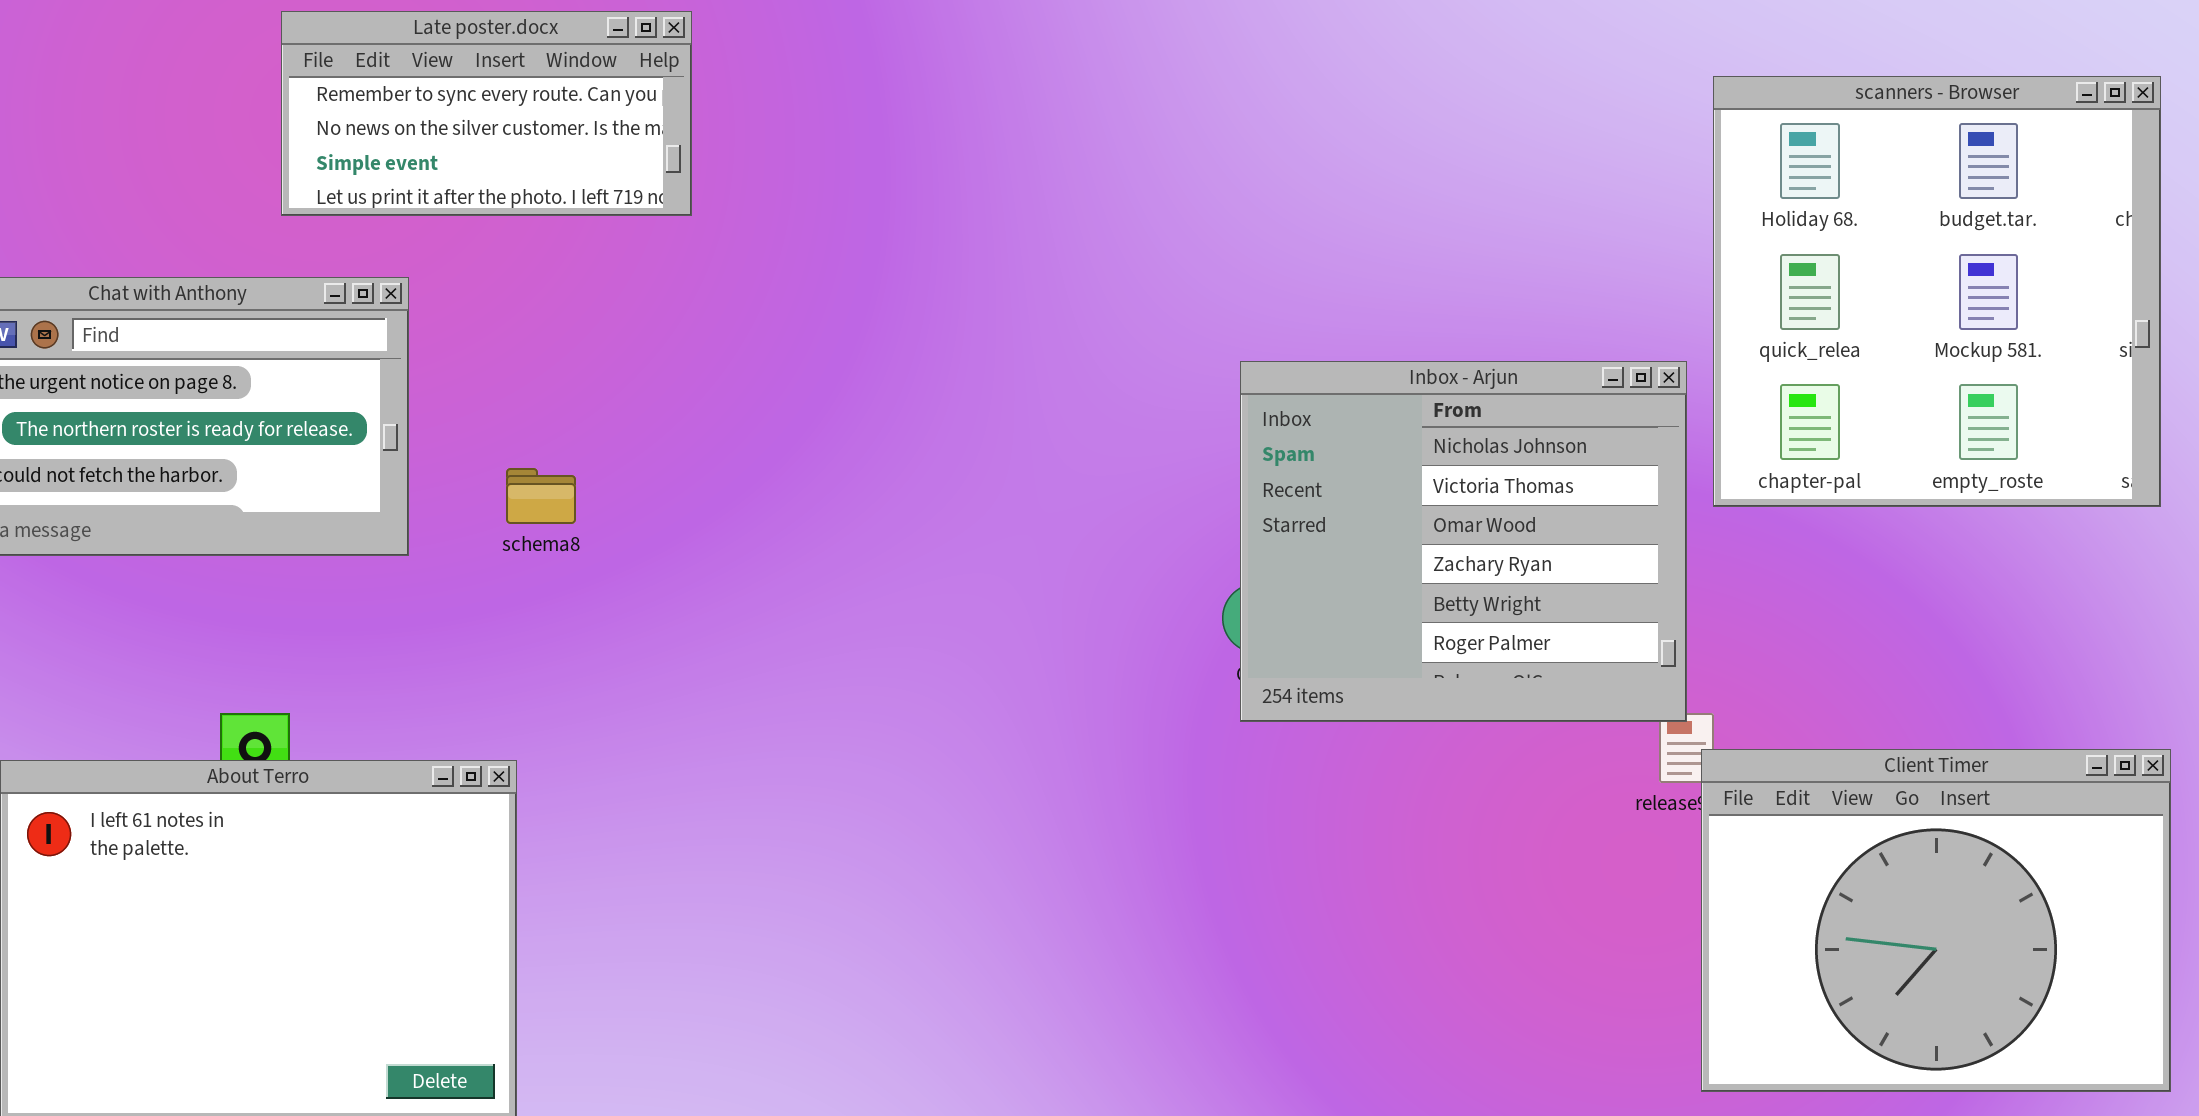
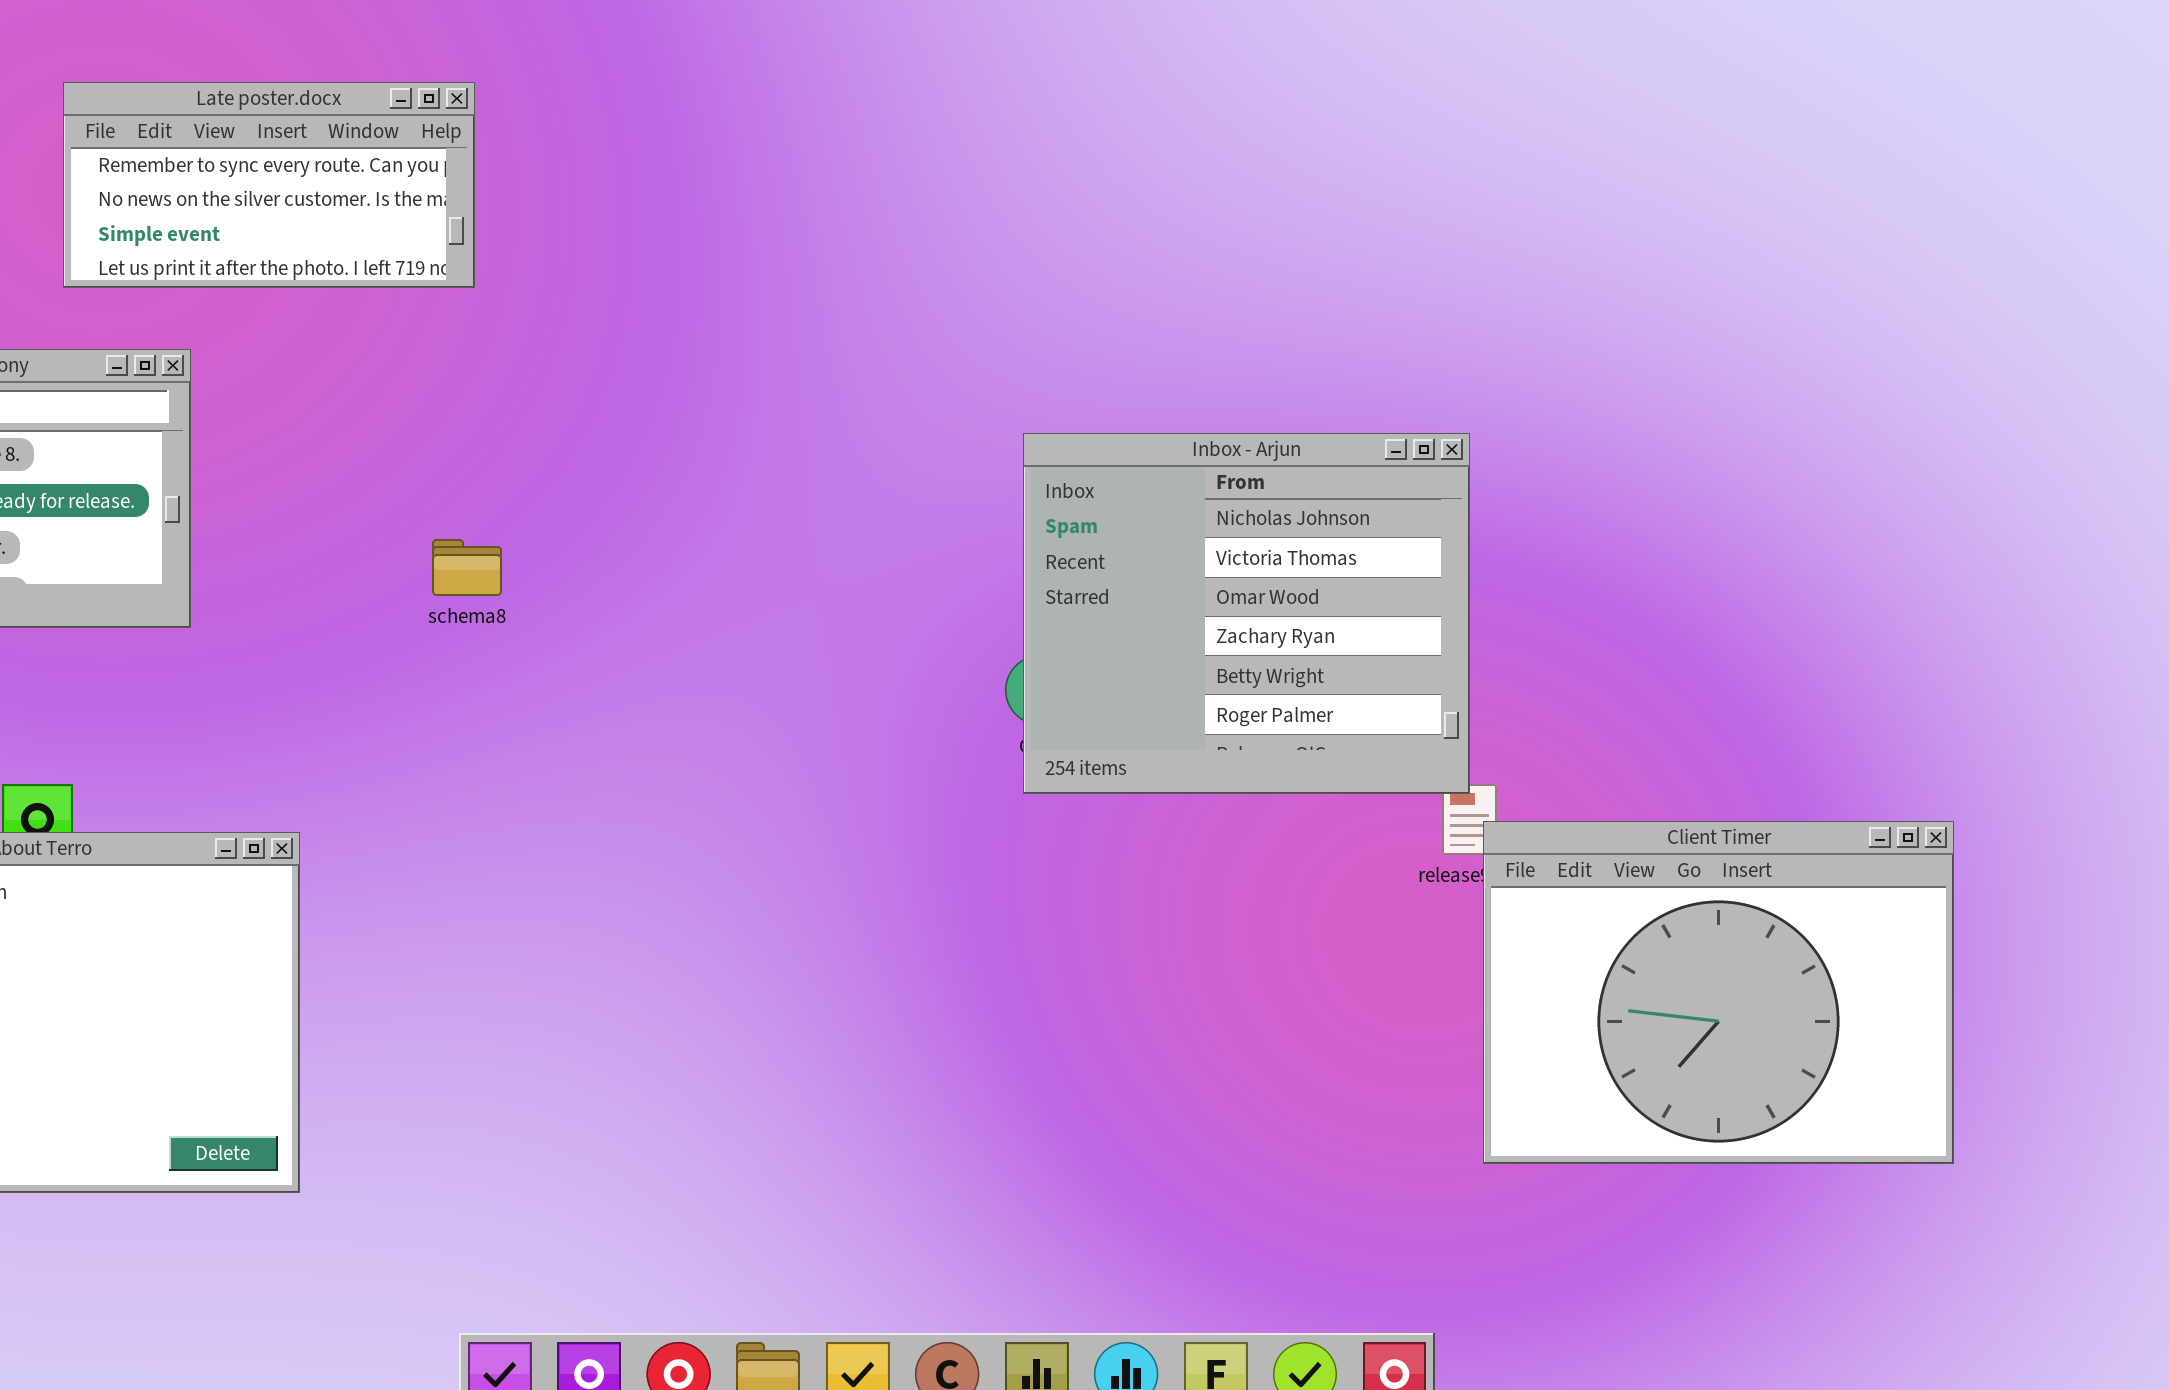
scanners - Browser: [1713,76,2161,507] -> none, closed
schema8: [506,468,576,524] -> [432,539,502,596], moved

